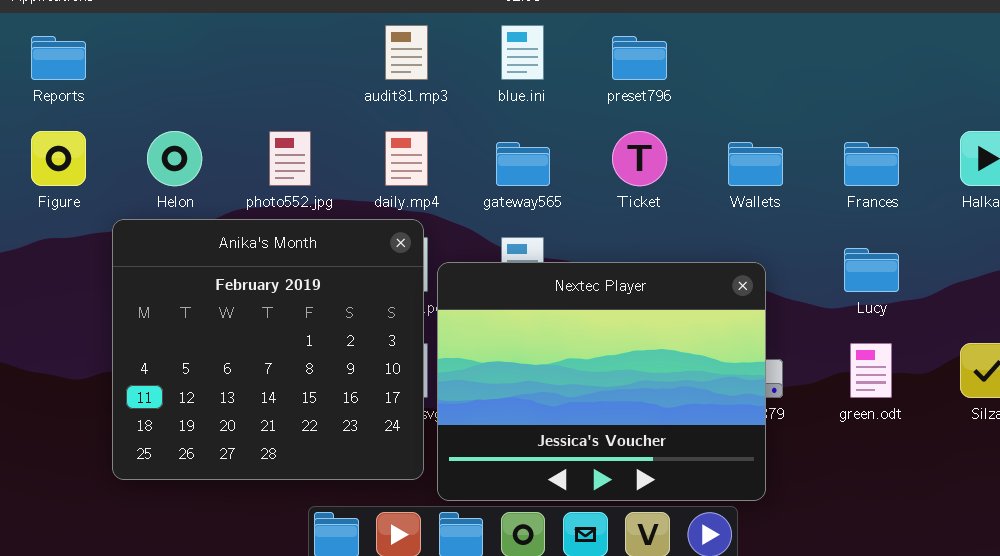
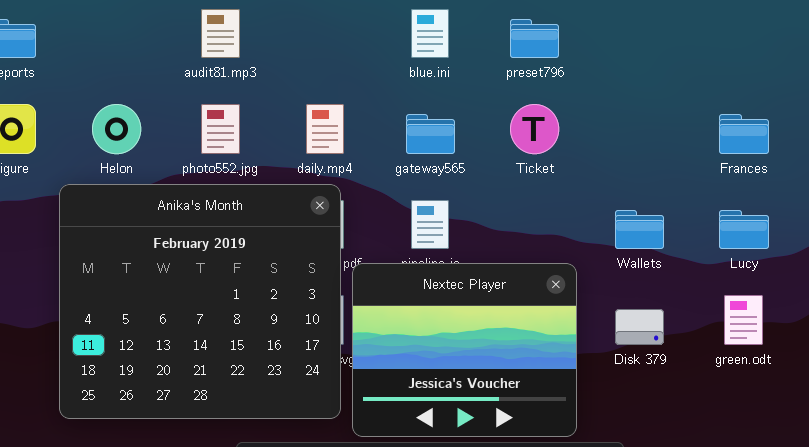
audit81.mp3: [385,25,428,80] -> [201,9,240,58], moved
Wallets: [728,142,783,186] -> [615,210,664,249], moved
Nextec Player: [437,262,766,501] -> [352,263,577,437], resized

